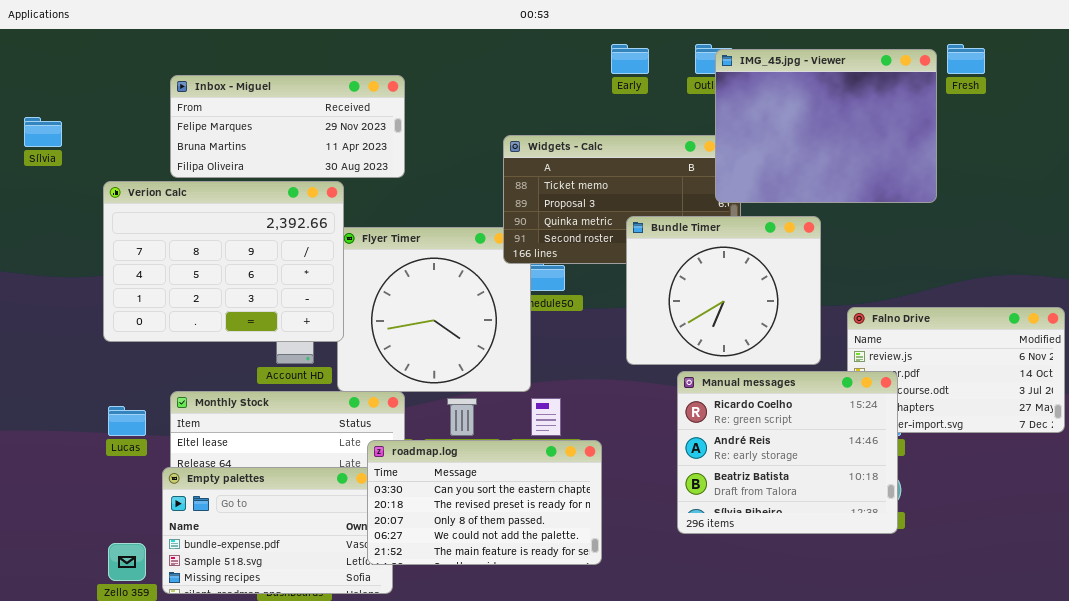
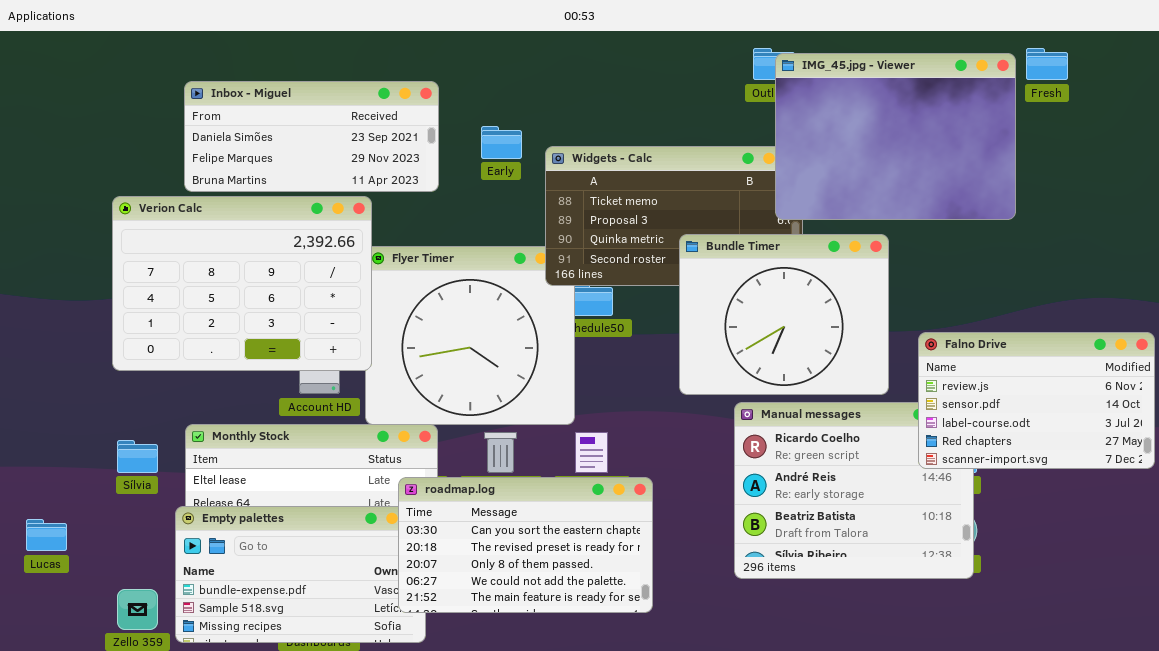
Early: [611,44,649,74] -> [481,126,522,159], moved
Inbox - Miguel: [170,75,405,178] -> [184,81,439,192], scrolled up 1 row
Sílvia: [24,117,62,147] -> [117,440,158,473], moved
Falno Drive: [847,307,1065,433] -> [918,332,1155,469], raised
Lucas: [108,406,146,436] -> [26,519,67,551], moved

